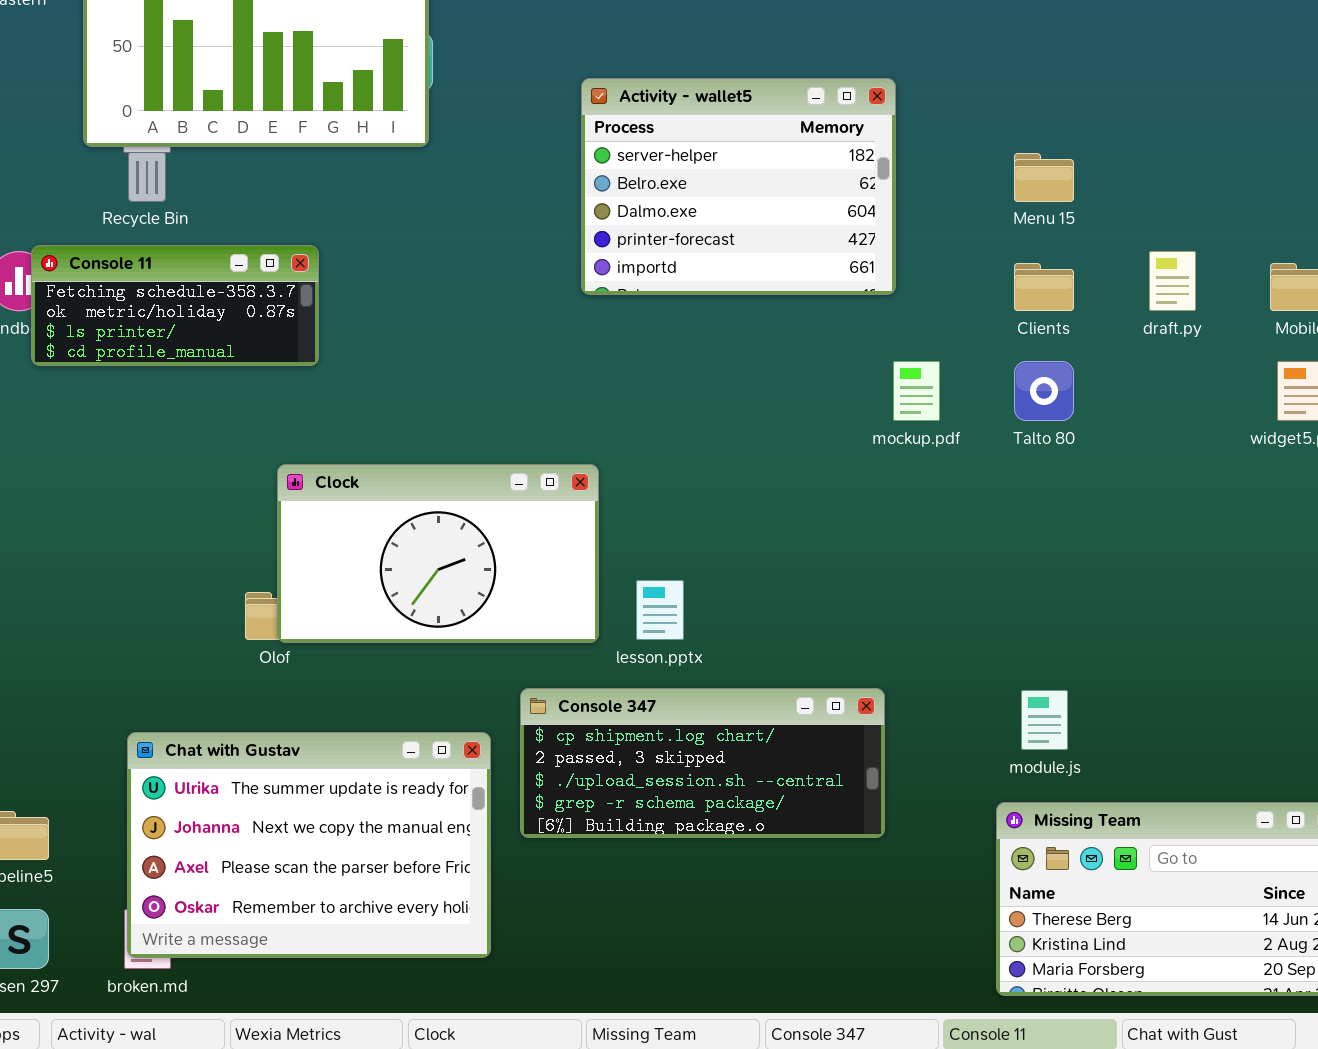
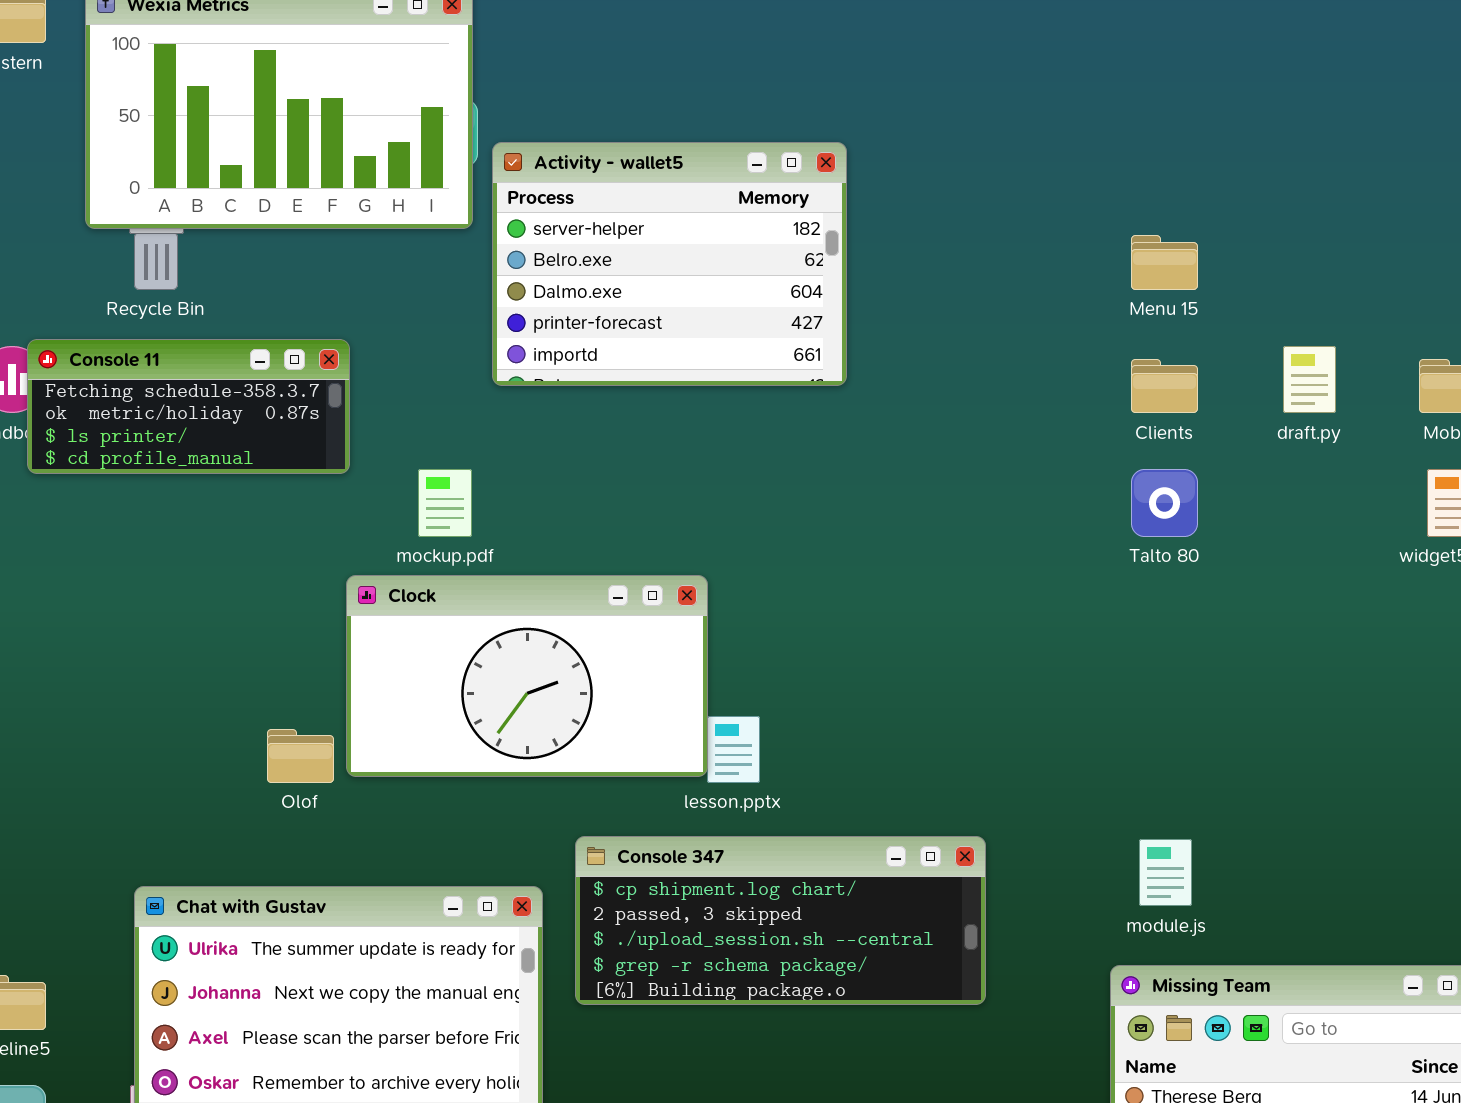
Activity - wallet5: [581,78,896,295] -> [492,142,847,386], moved
mockup.pdf: [893,361,940,421] -> [418,469,472,537], moved
Clock: [277,464,599,643] -> [346,575,708,777], moved

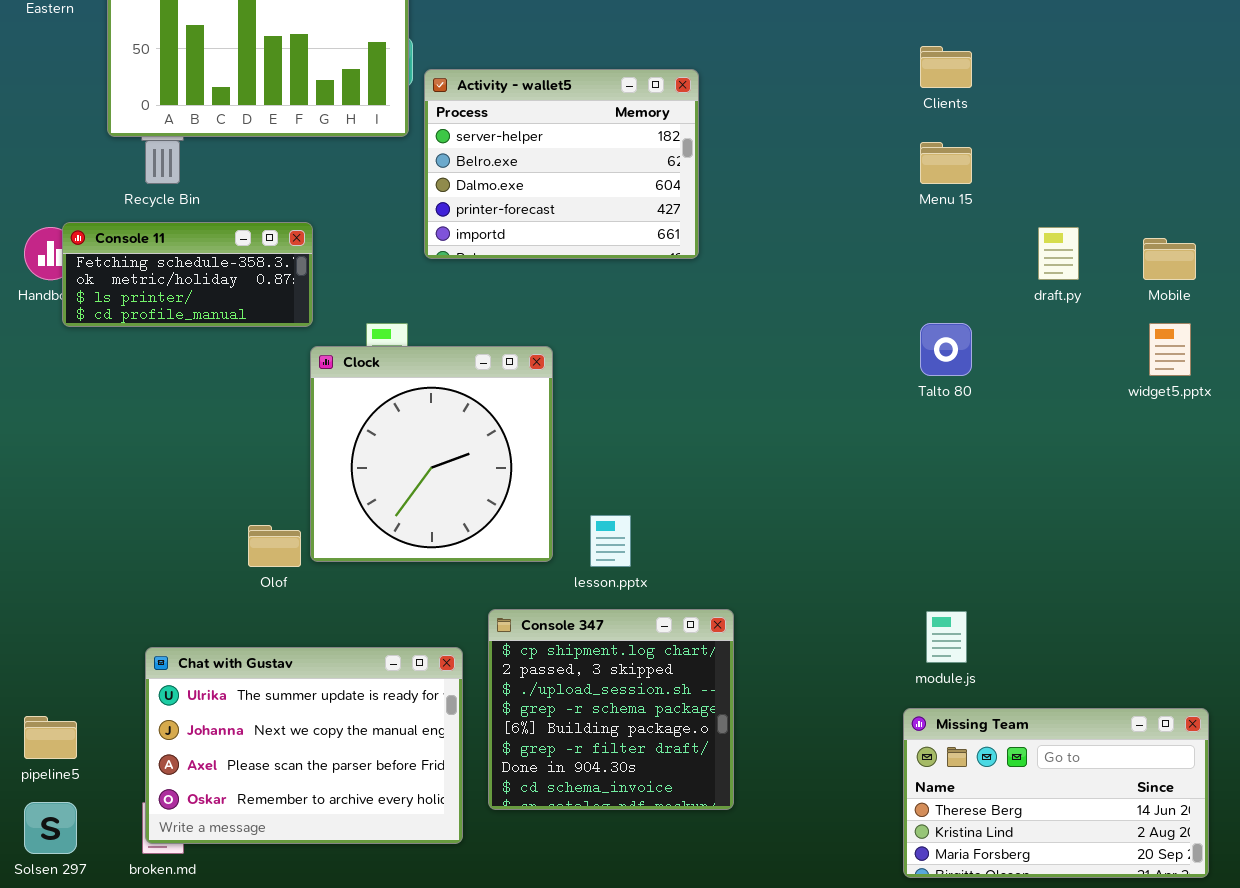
Clients: [1131,359,1198,413] -> [920,46,972,88], moved
Clock: [346,575,708,777] -> [310,346,553,562], resized
Console 347: [575,836,986,1005] -> [488,609,734,810], resized

